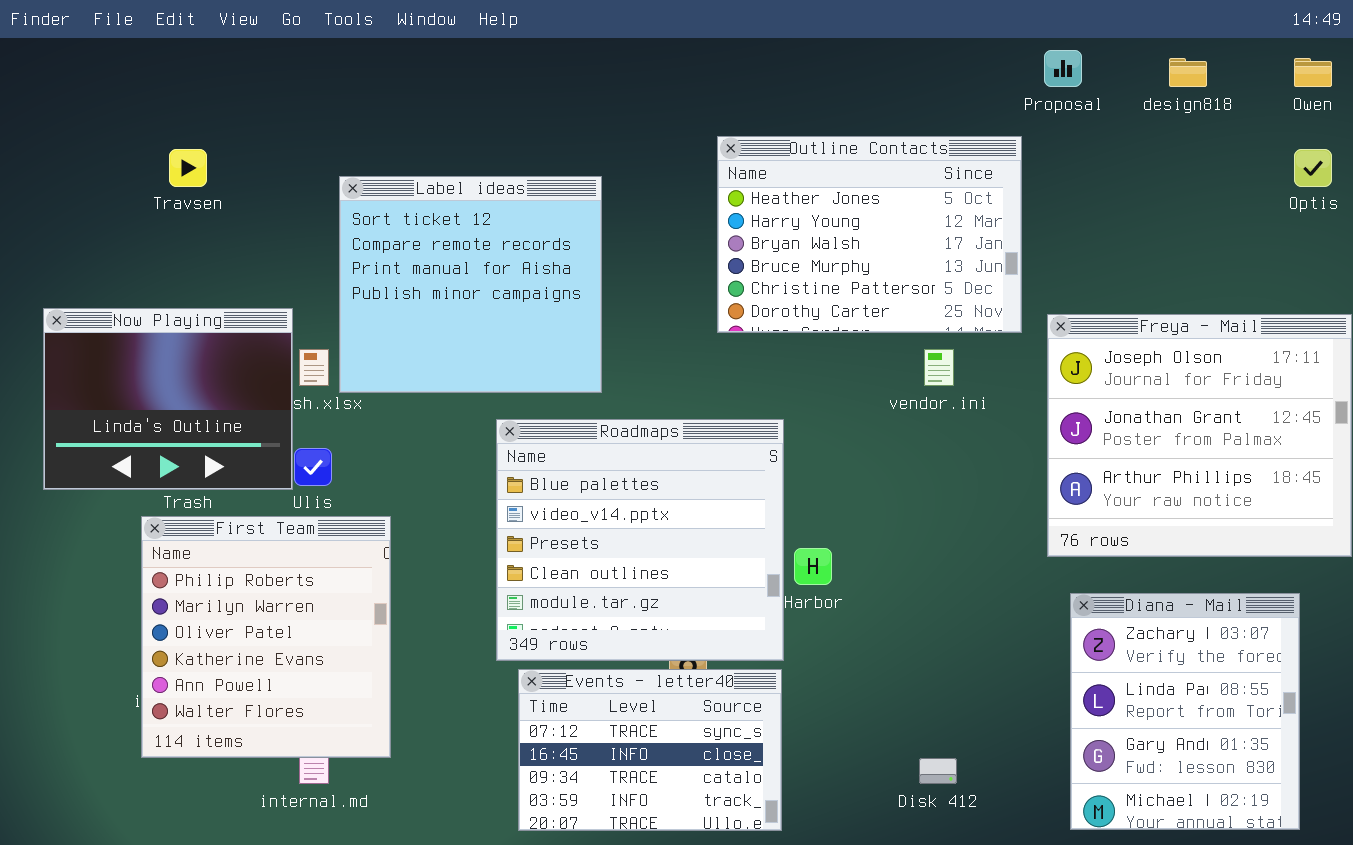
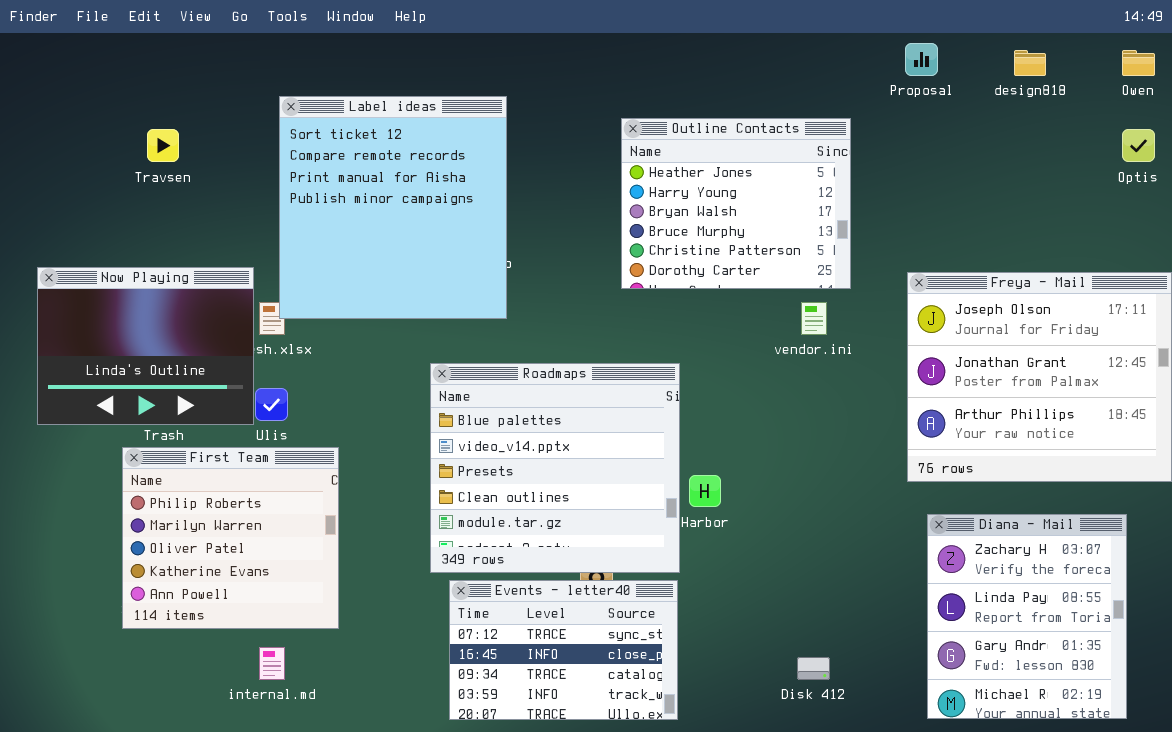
Outline Contacts: [717,136,1022,333] -> [621,118,851,289], resized
Label ideas: [339,176,602,393] -> [279,96,507,319], moved, resized
First Team: [141,516,391,758] -> [122,447,339,629], resized

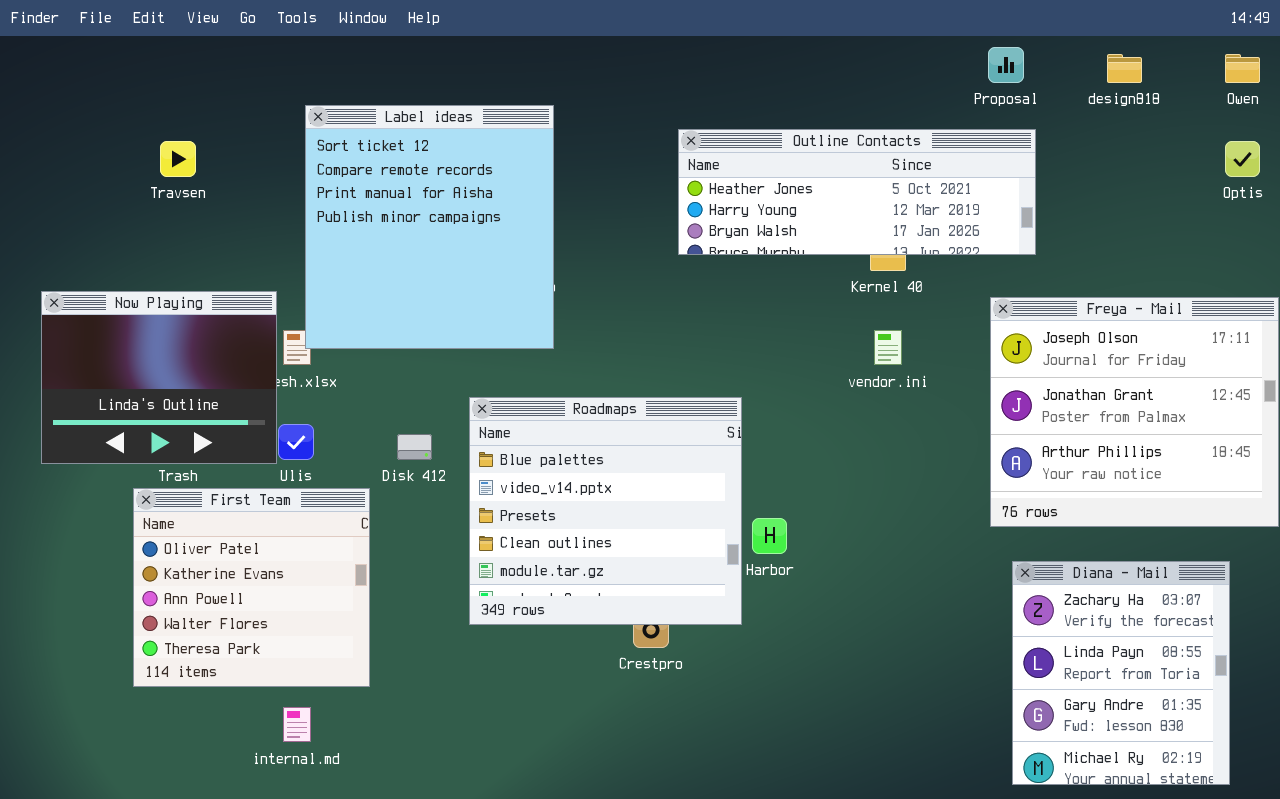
Outline Contacts: [621,118,851,289] -> [678,129,1036,255], resized
First Team: [122,447,339,629] -> [133,488,370,687], scrolled down 2 rows
Events - letter40: [449,580,678,720] -> none, closed
Disk 412: [797,657,830,680] -> [397,434,432,460], moved

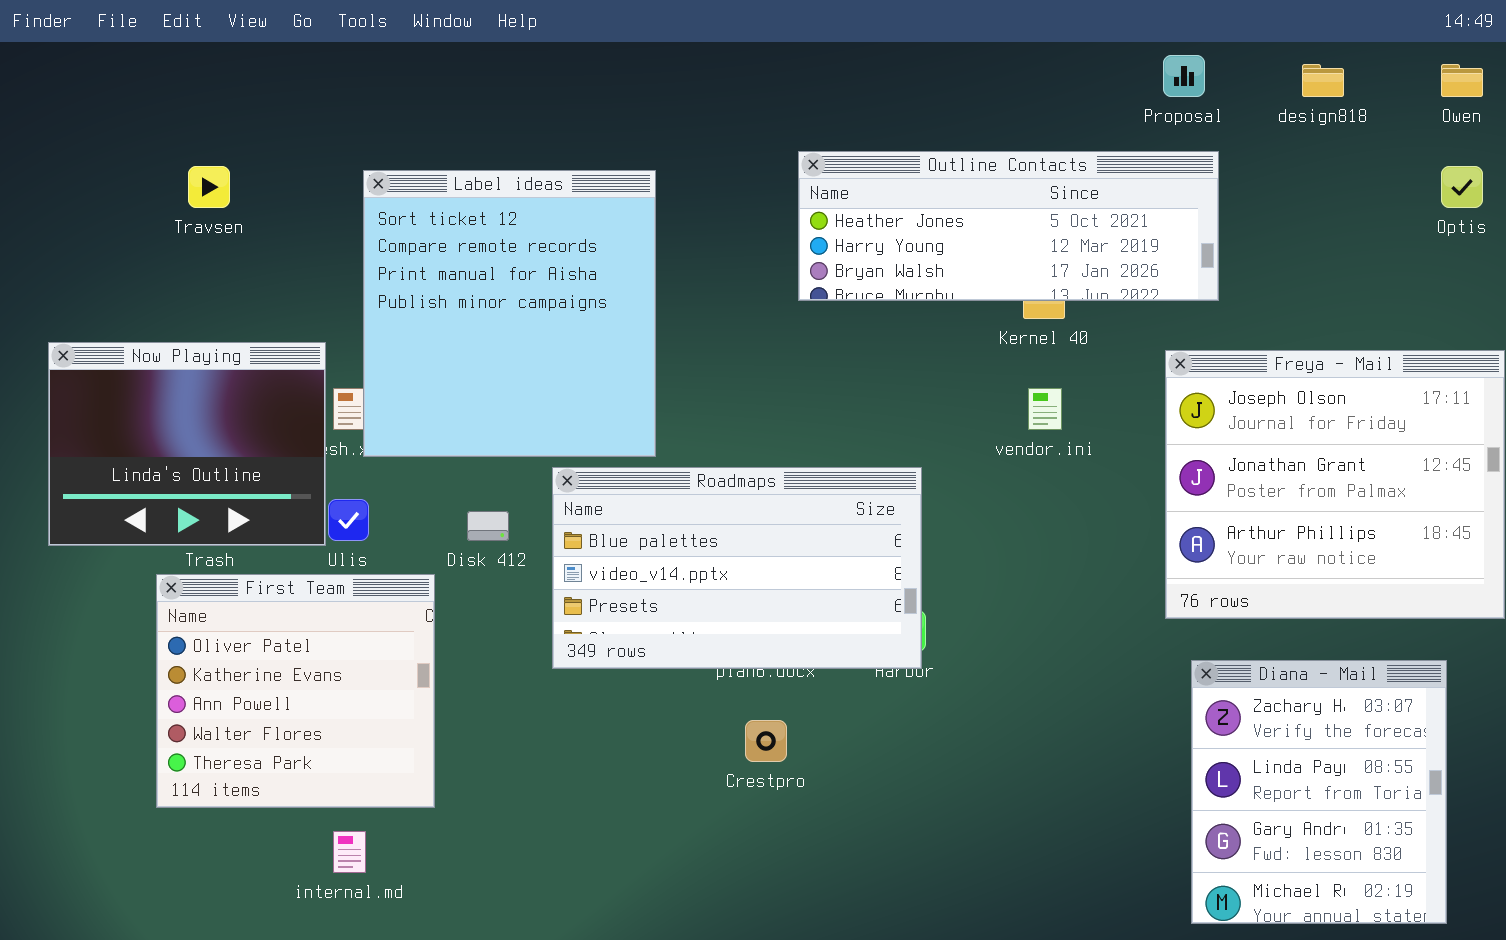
Label ideas: [305,105,554,349] -> [363,170,656,457], moved
Roadmaps: [469,397,742,625] -> [552,467,922,669], resized

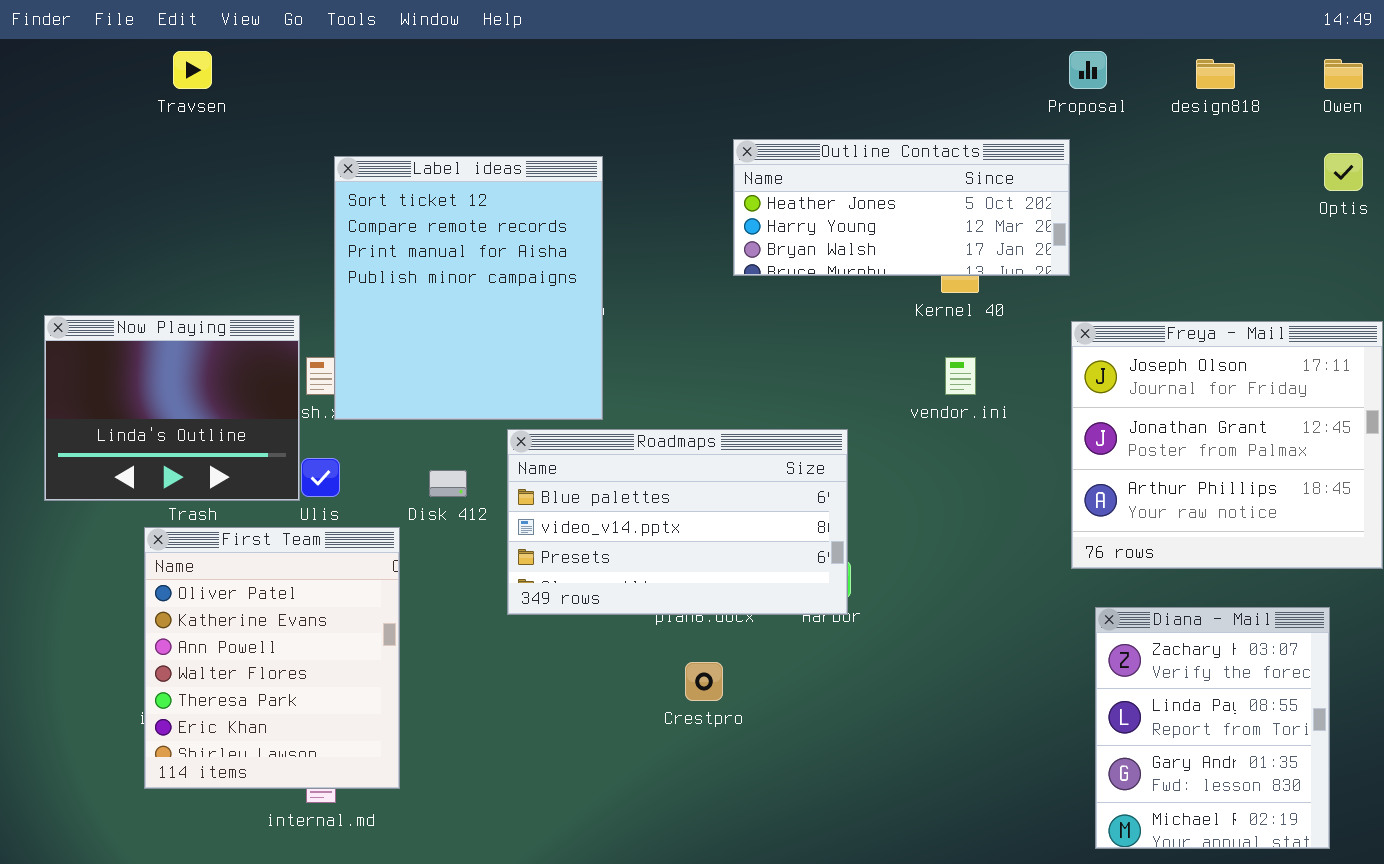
Outline Contacts: [798,151,1219,301] -> [733,139,1070,276], resized
Travsen: [188,166,230,208] -> [173,51,212,89], moved
First Team: [156,574,435,808] -> [144,527,400,789], resized

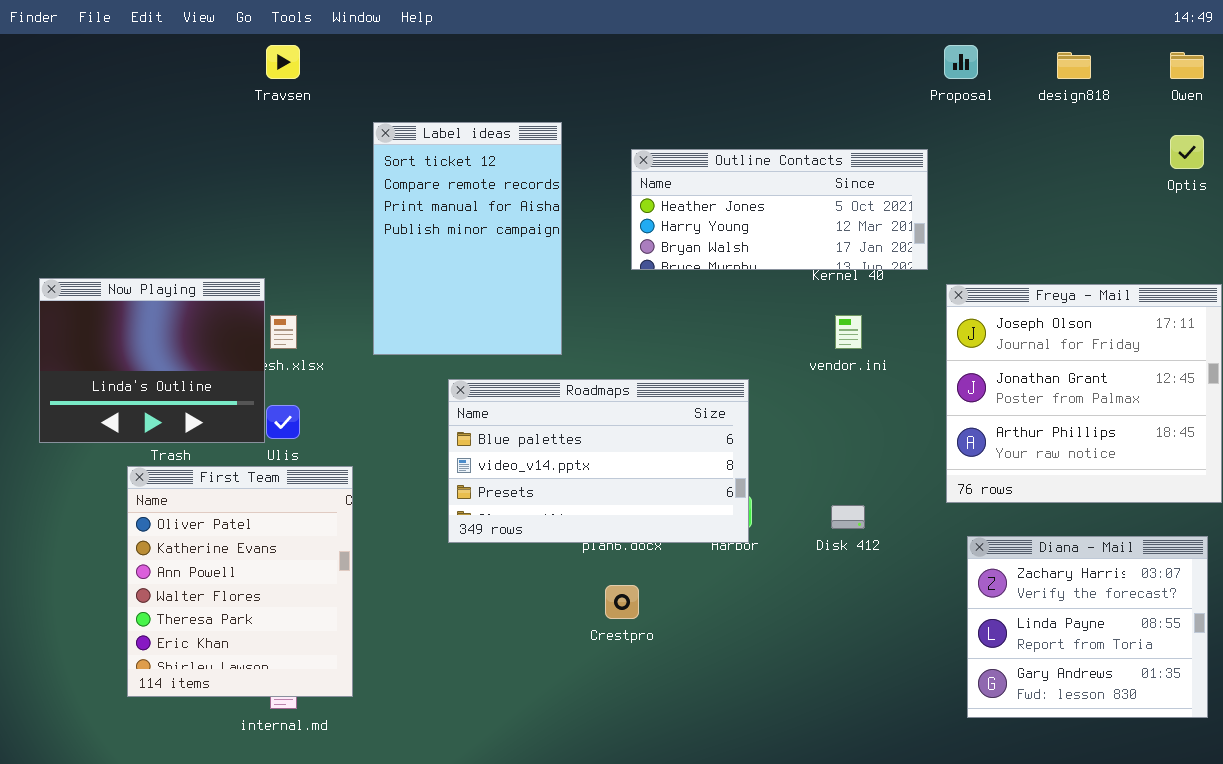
Travsen: [173,51,212,89] -> [266,45,300,79], moved
Outline Contacts: [733,139,1070,276] -> [631,149,928,270], moved
Label ideas: [334,156,603,420] -> [373,122,562,355], moved, resized
Disk 412: [429,470,467,497] -> [831,505,865,529], moved
Diana - Mail: [1095,607,1330,849] -> [967,536,1208,718], resized

